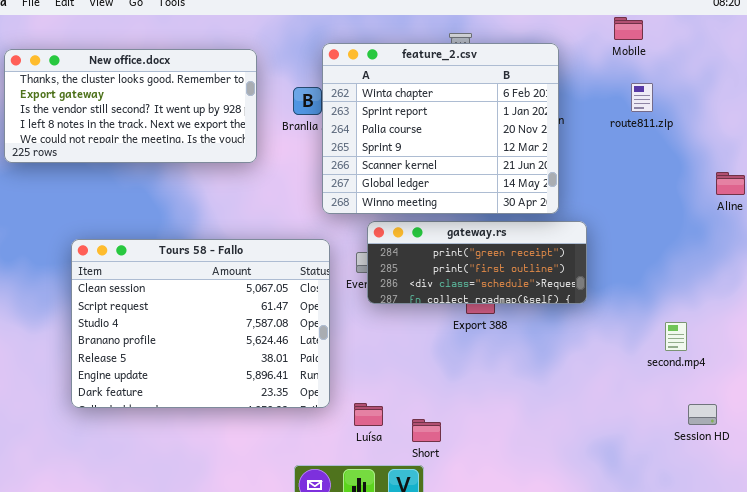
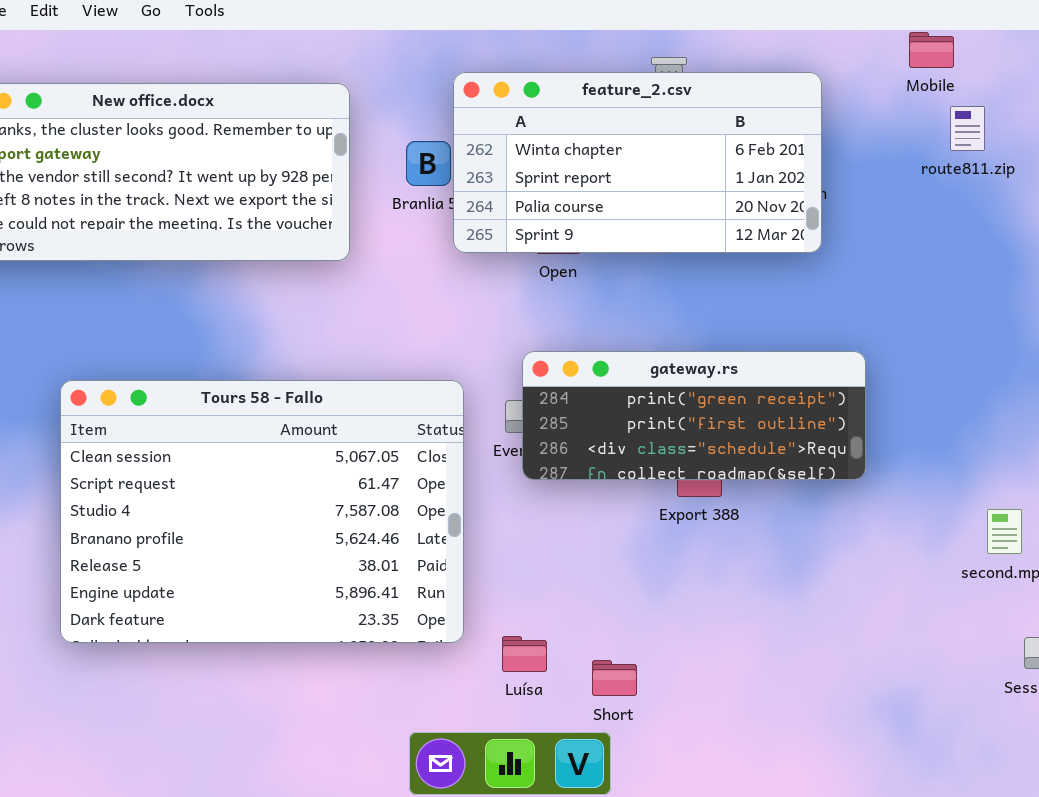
feature_2.csv: [322,43,559,214] -> [453,72,822,253], resized
route811.zip: [631,83,653,112] -> [950,106,985,151], moved

